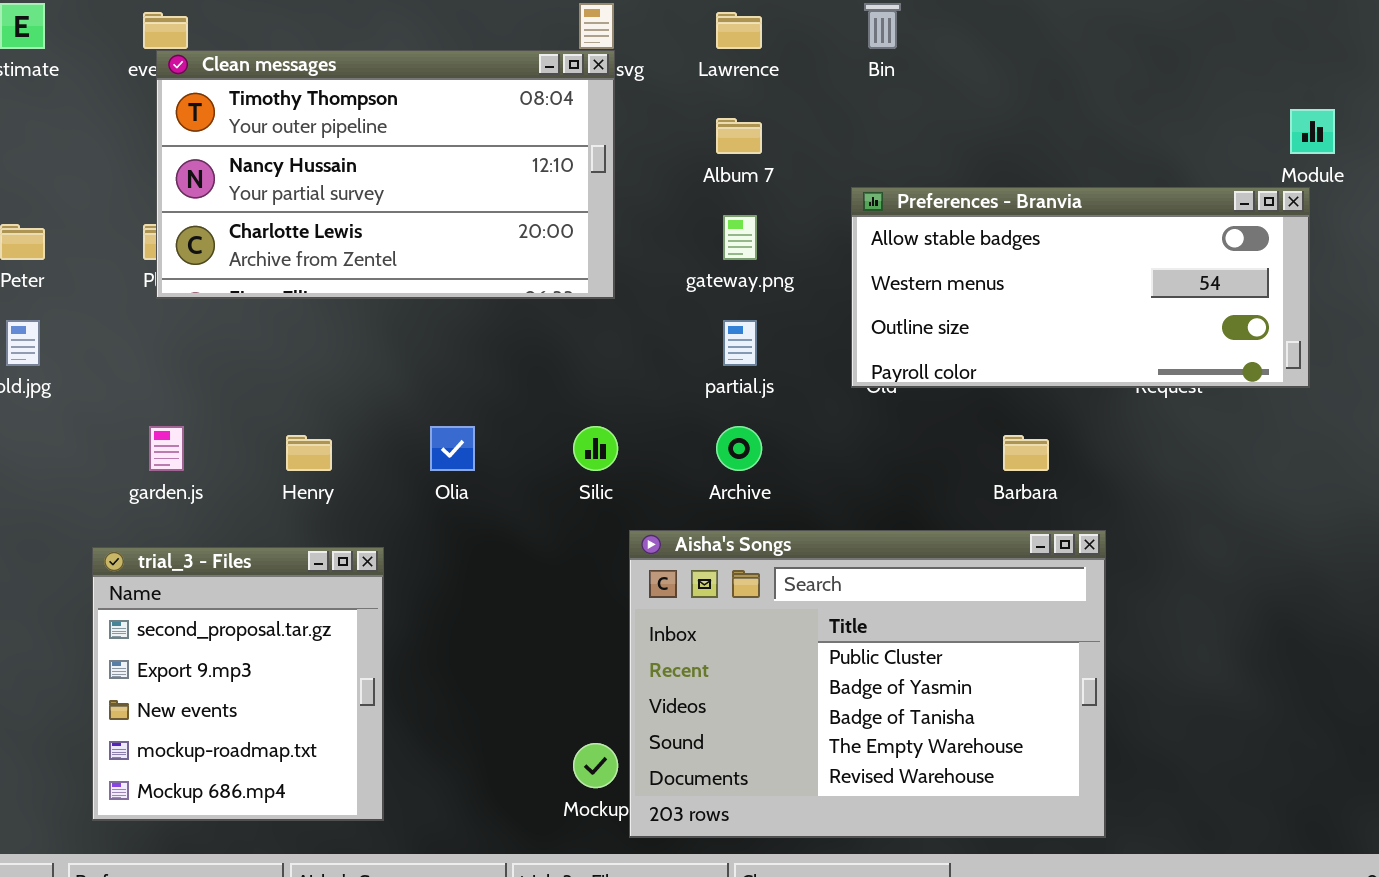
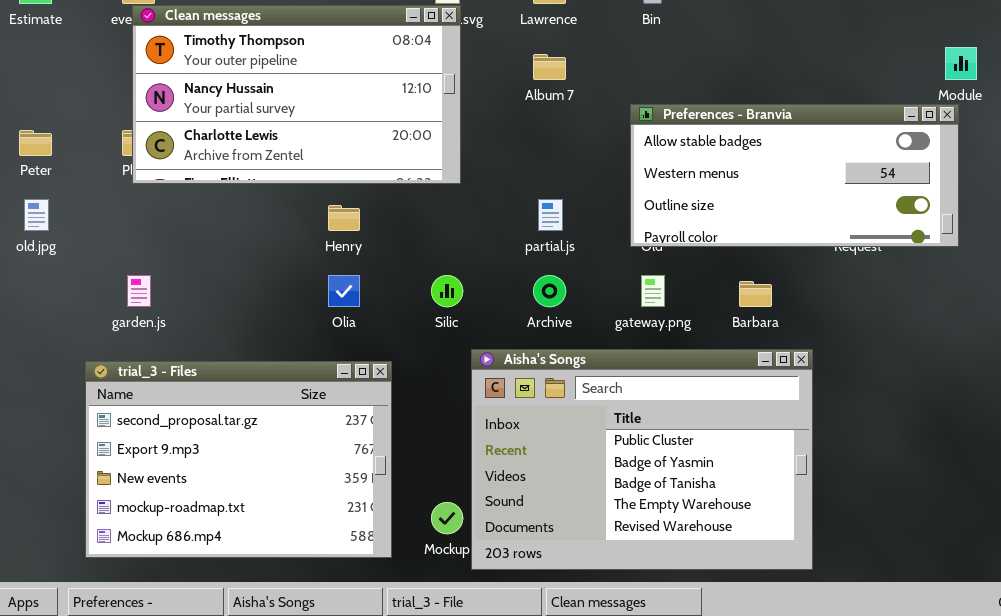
gateway.png: [723,215,757,260] -> [641,275,665,307], moved
Henry: [286,435,332,471] -> [328,205,360,231], moved
trial_3 - Files: [92,547,384,821] -> [85,361,392,558], resized

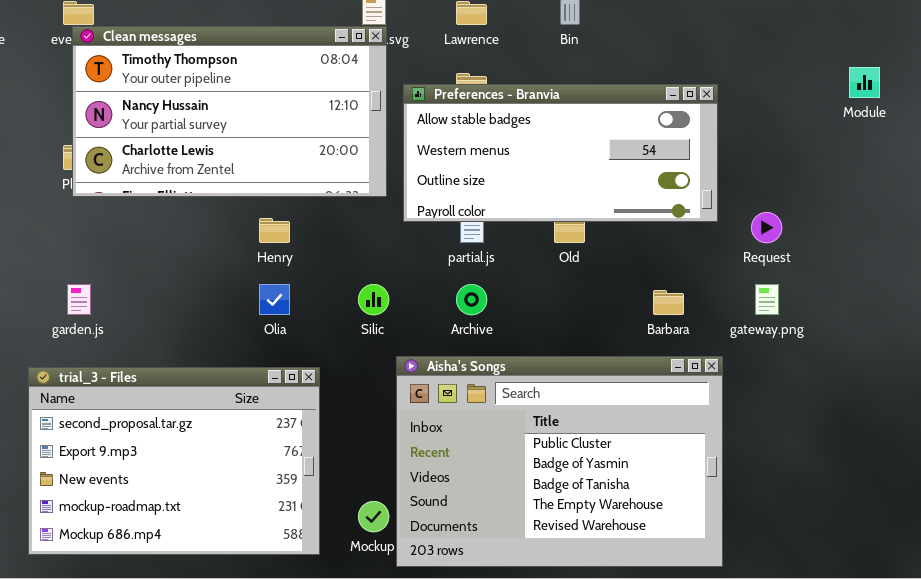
Preferences - Branvia: [630,104,959,247] -> [403,84,718,222], moved
gateway.png: [641,275,665,307] -> [755,284,779,315], moved

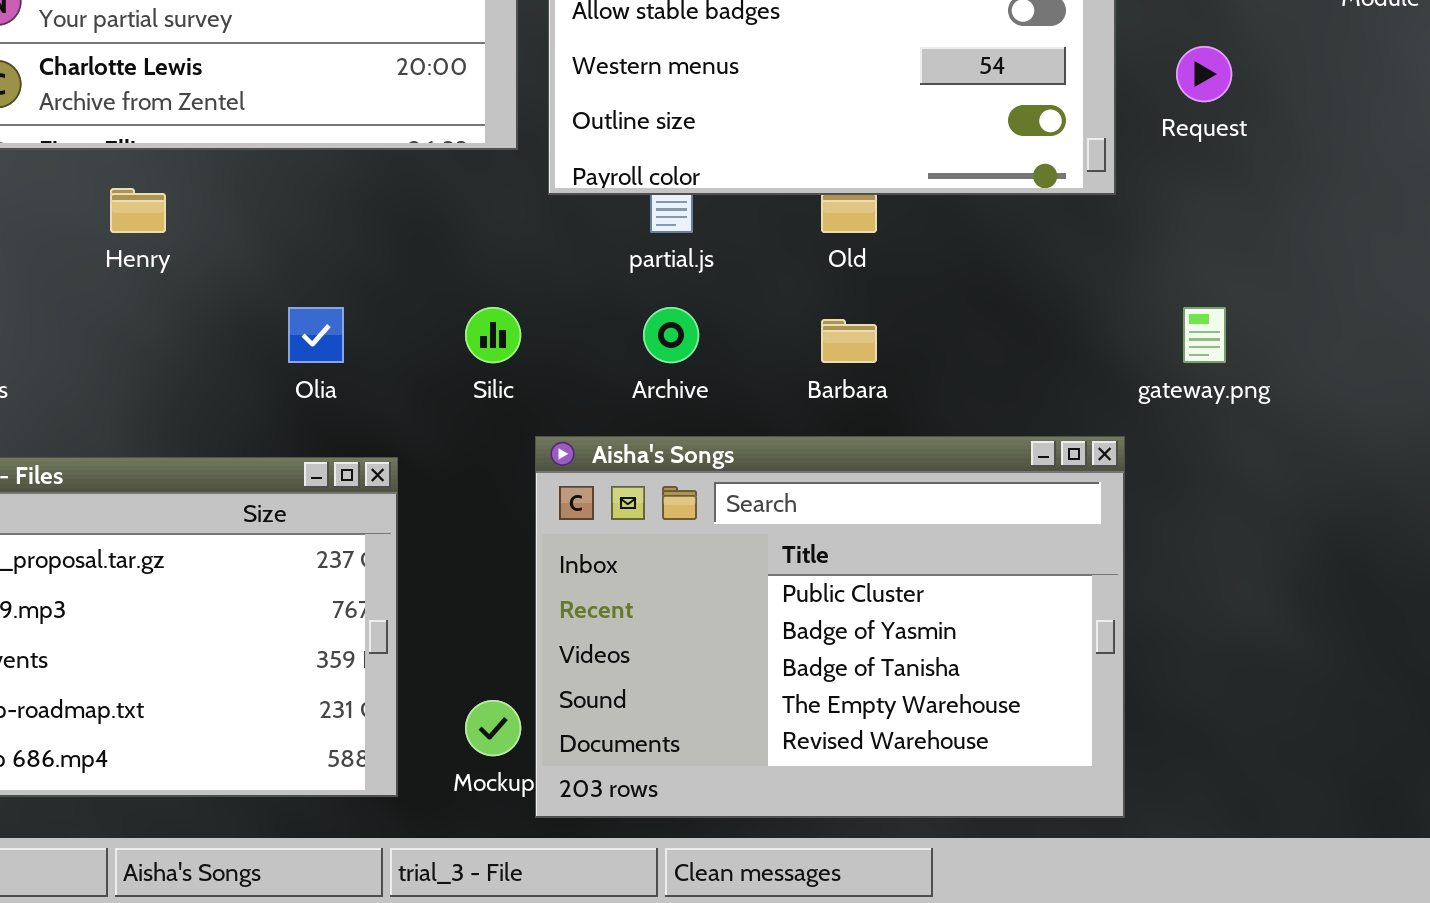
Request: [751,212,782,243] -> [1176,46,1232,102], moved
Henry: [259,218,290,243] -> [110,188,166,233], moved
Barbara: [653,290,684,315] -> [821,319,877,363], moved

